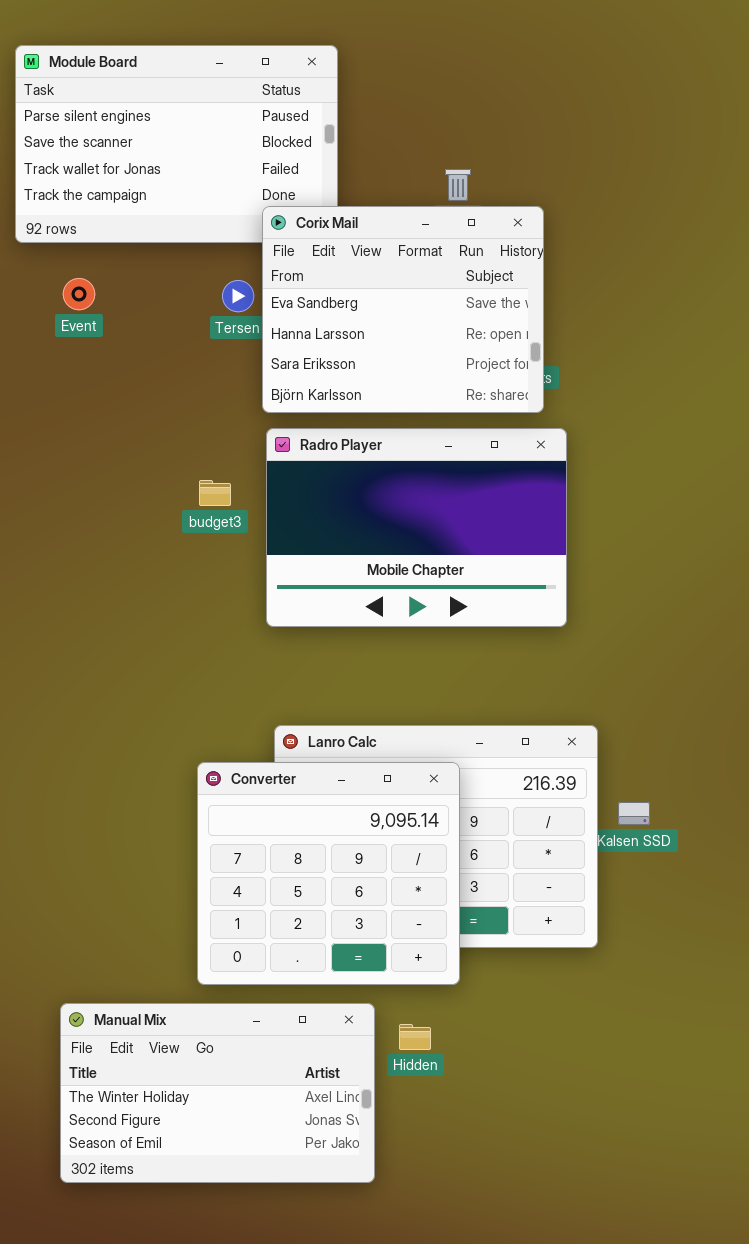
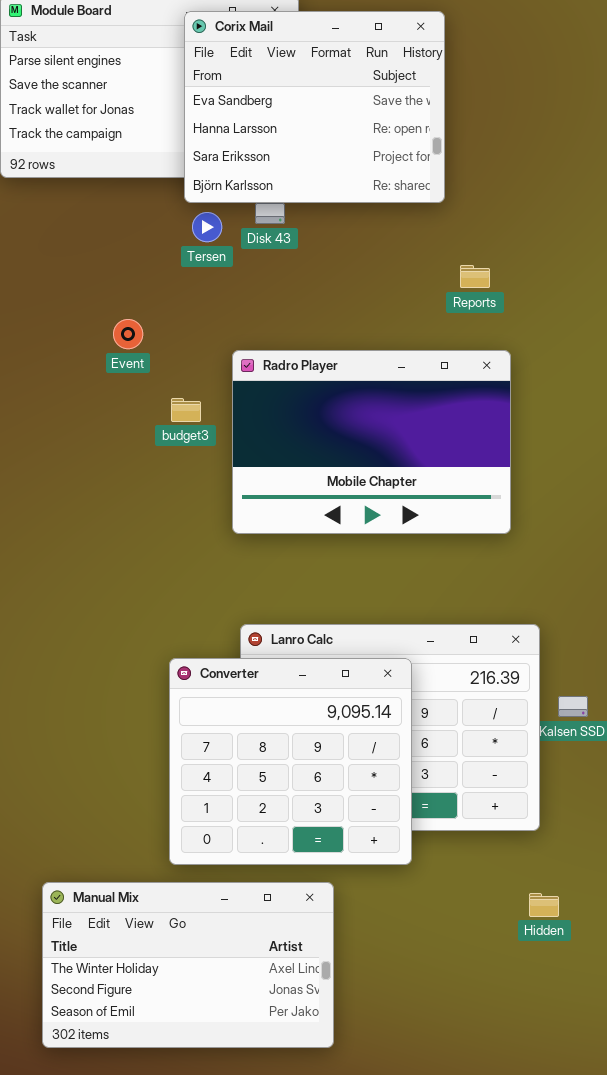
Corix Mail: [262,206,544,413] -> [184,11,445,203], moved
Event: [63,278,95,310] -> [113,319,143,349], moved
Hidden: [399,1024,431,1050] -> [529,893,559,917], moved

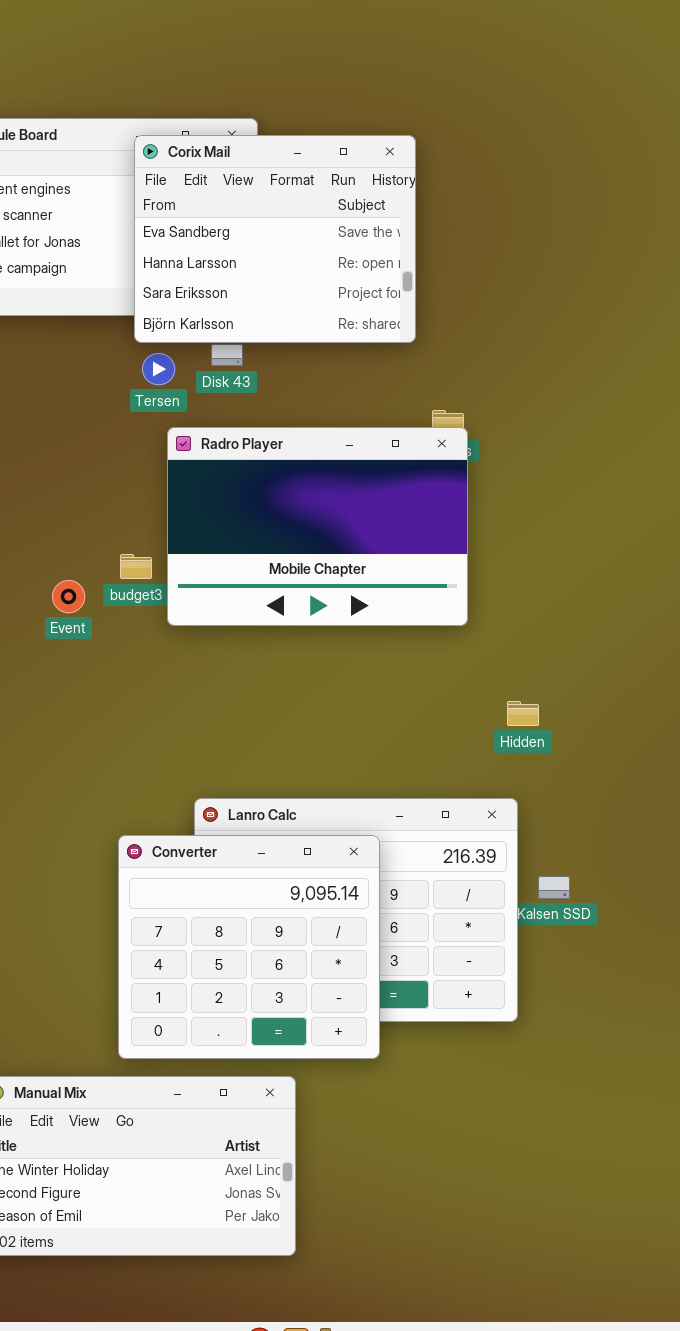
Event: [113,319,143,349] -> [52,580,85,613], moved
Radro Player: [232,350,511,534] -> [167,427,468,626], moved
Hidden: [529,893,559,917] -> [507,701,539,726], moved

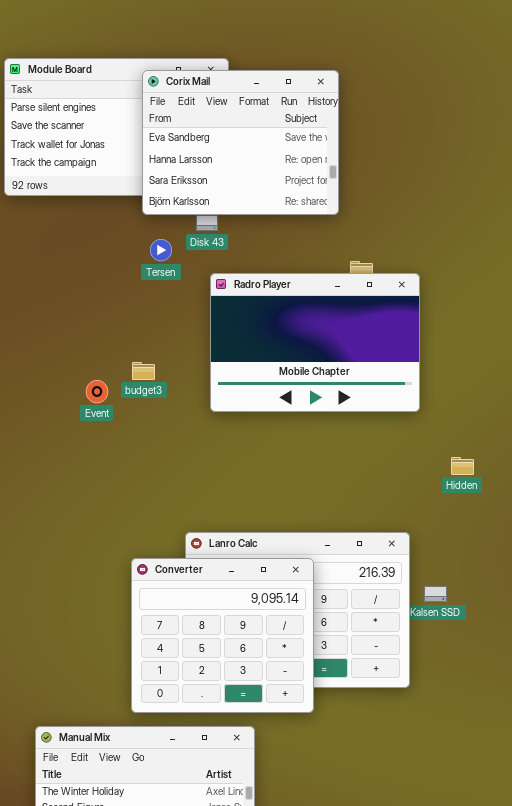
Tersen: [142,353,175,385] -> [150,239,172,261], moved
Radro Player: [167,427,468,626] -> [210,273,420,412], moved
Hidden: [507,701,539,726] -> [451,457,474,475], moved

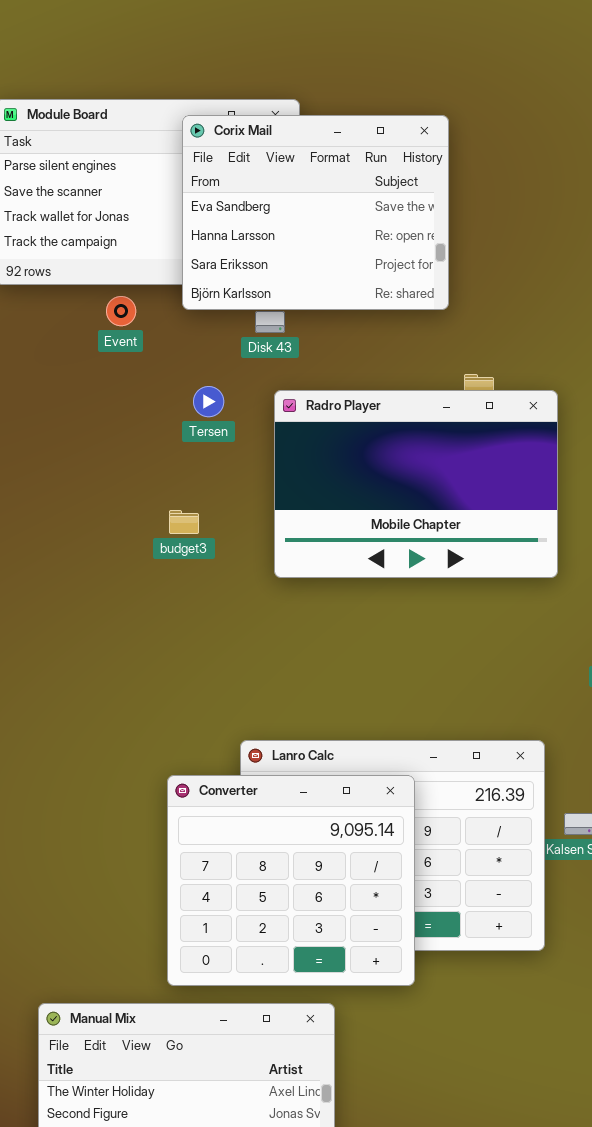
Tersen: [150,239,172,261] -> [193,386,224,417], moved
Event: [86,380,108,403] -> [106,296,136,326], moved

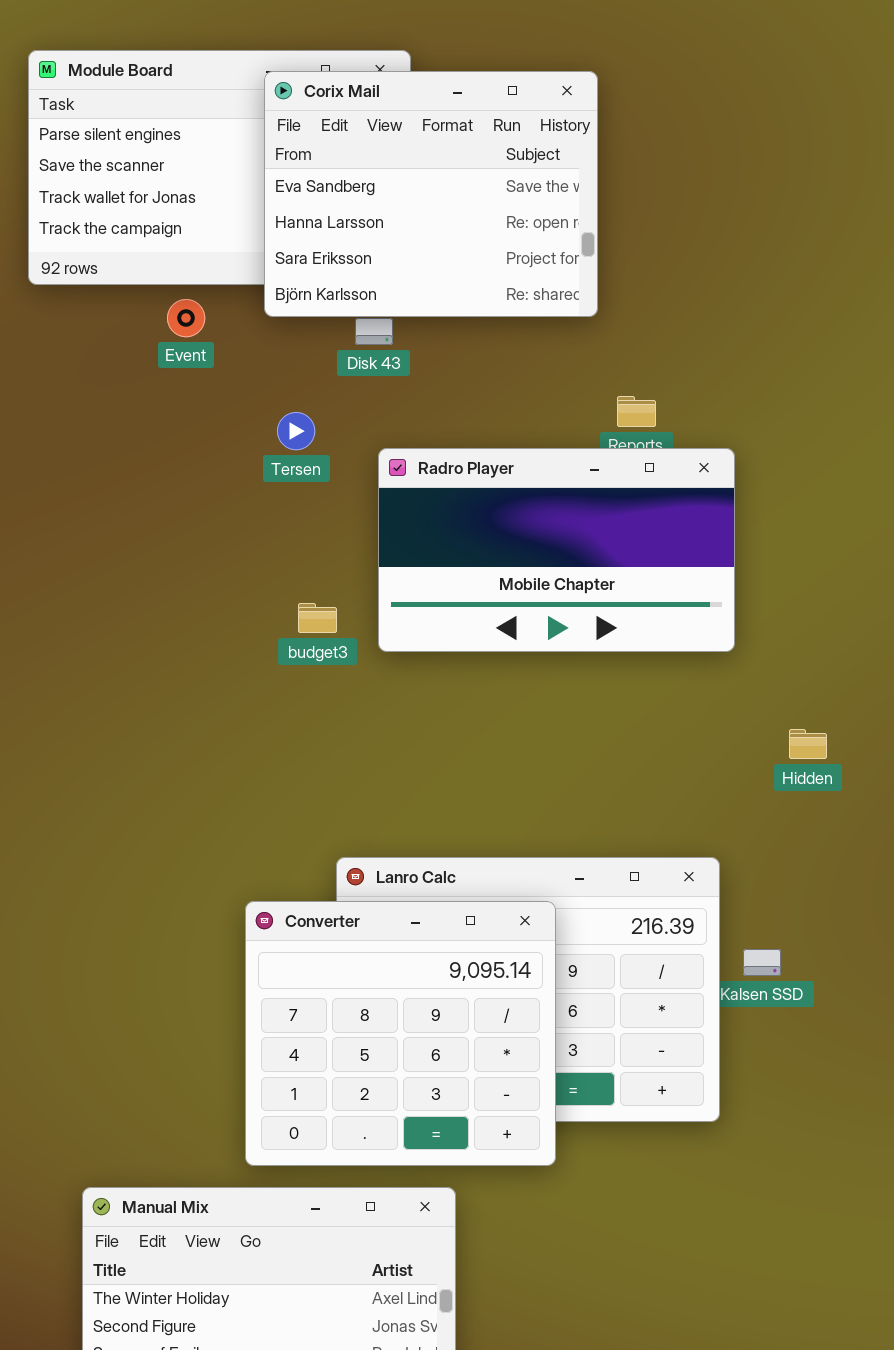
Radro Player: [274,390,558,578] -> [378,448,735,652], resized
budget3: [169,510,199,534] -> [298,603,337,633], moved

